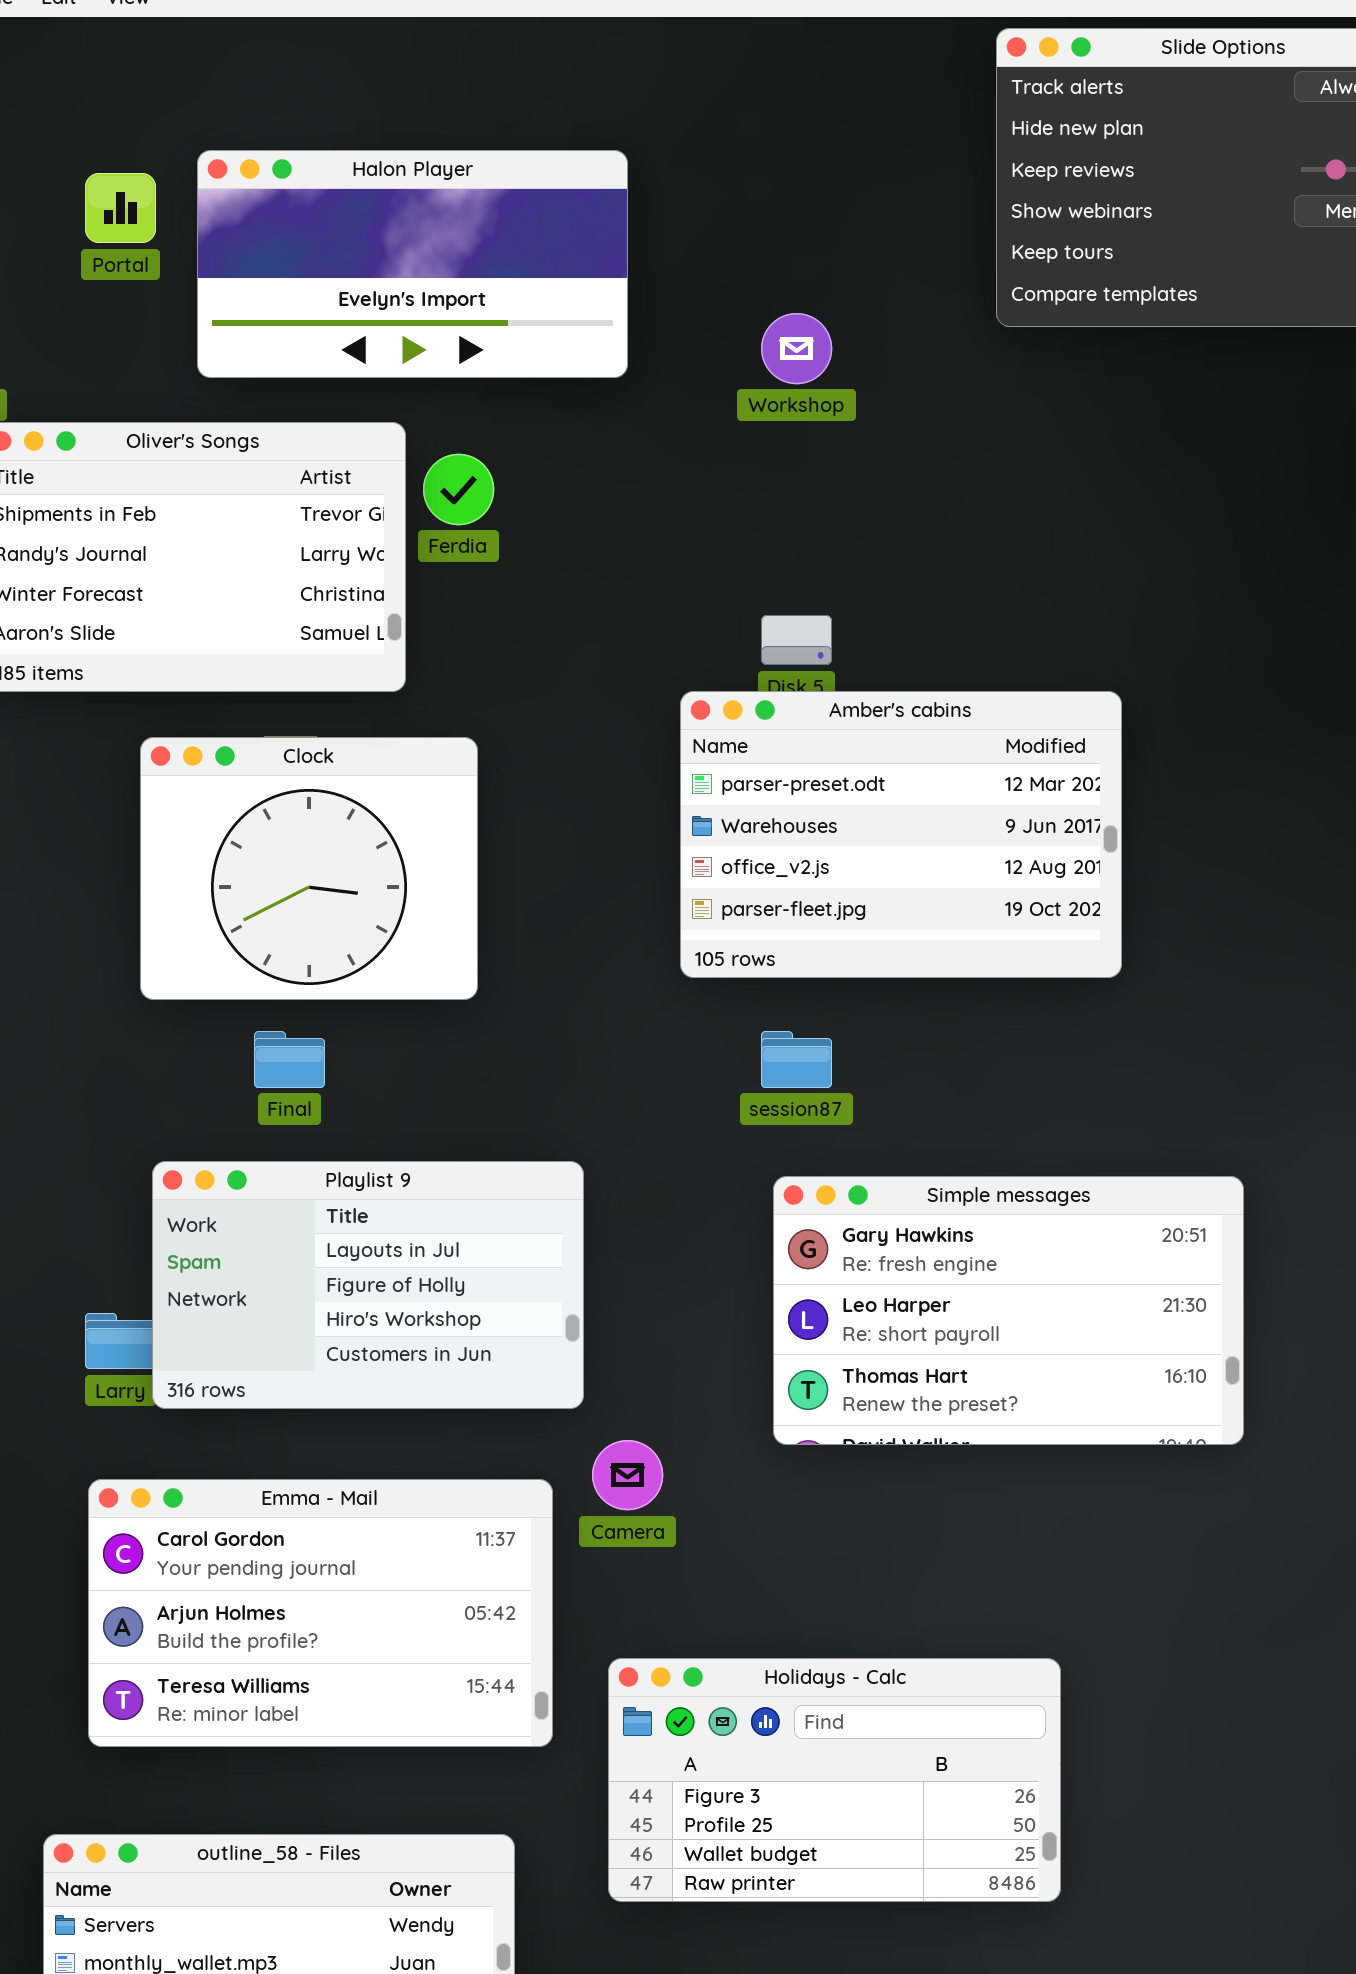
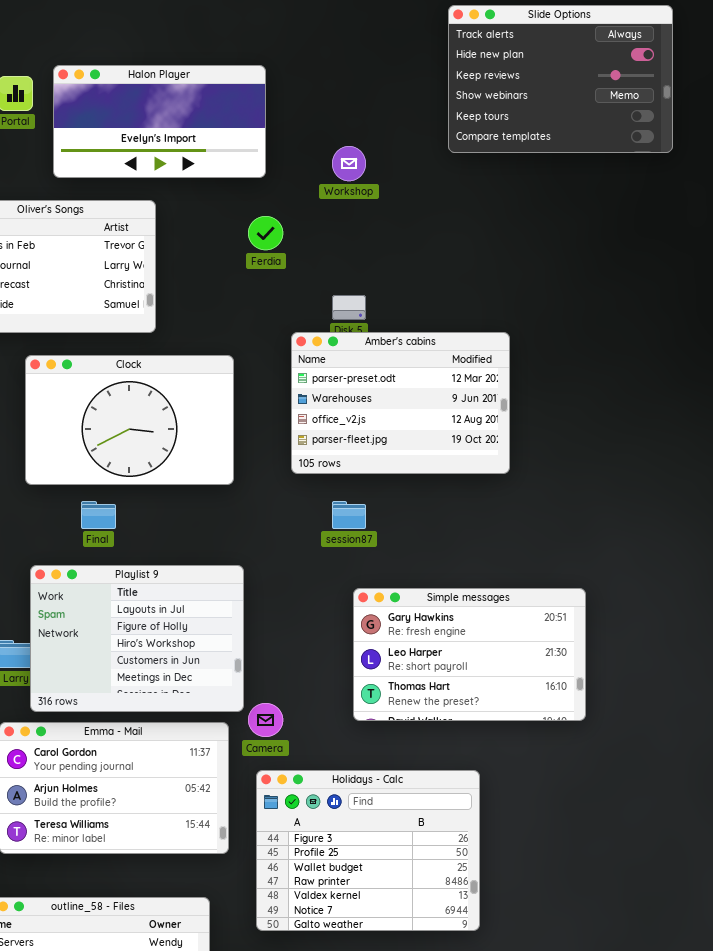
Ferdia: [423,454,494,525] -> [248,216,283,250], moved
Clock: [140,737,478,1000] -> [25,355,234,485], resized
Playlist 9: [152,1161,584,1409] -> [30,565,244,712], resized
Simple messages: [773,1176,1244,1445] -> [353,588,586,721], moved
Holidays - Calc: [608,1658,1061,1902] -> [256,770,480,931], resized

